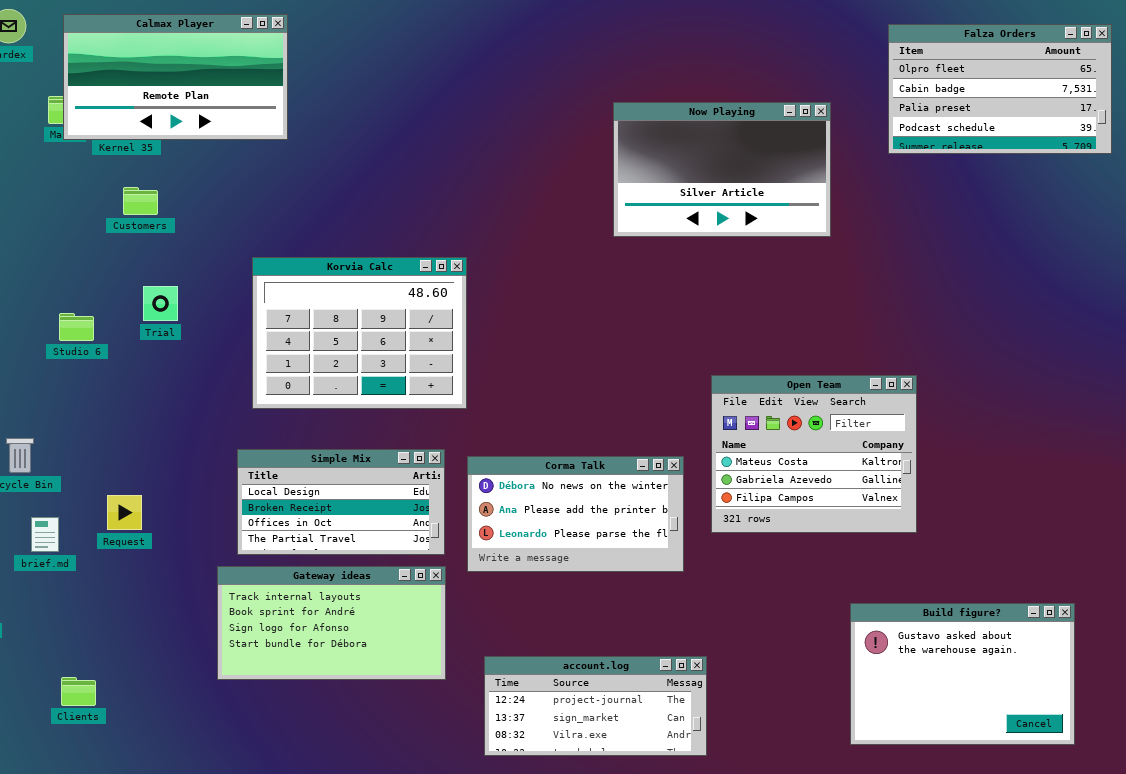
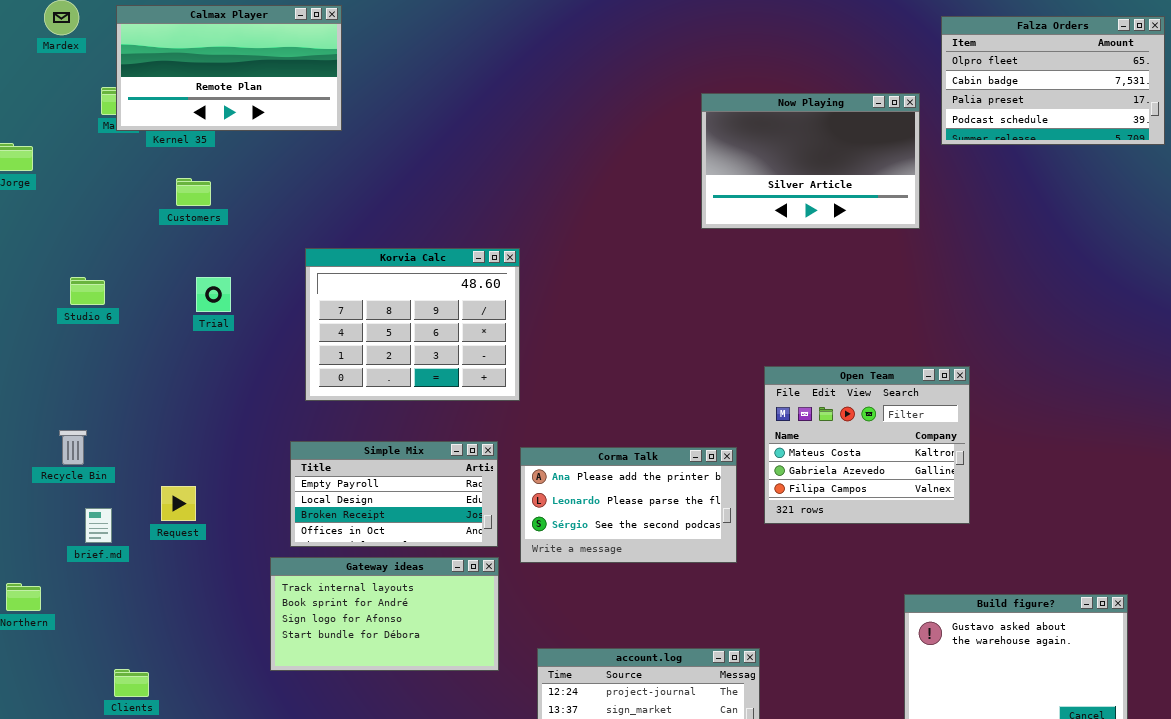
Now Playing: [613,102,831,237] -> [701,93,920,229], moved
Studio 6: [59,313,94,341] -> [70,277,105,305], moved
Simple Mix: [237,449,445,555] -> [290,441,498,547], scrolled up 1 row
Corma Talk: [467,456,684,572] -> [520,447,737,563], scrolled down 1 row

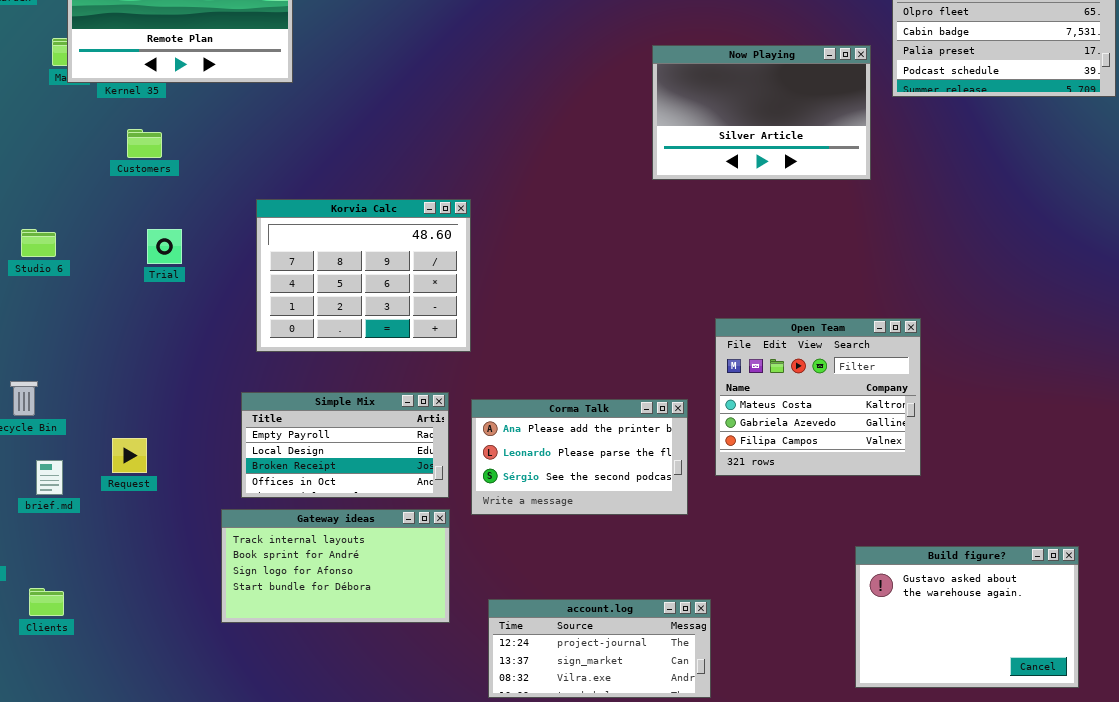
Clients: [114,669,149,697] -> [29,588,64,616], moved

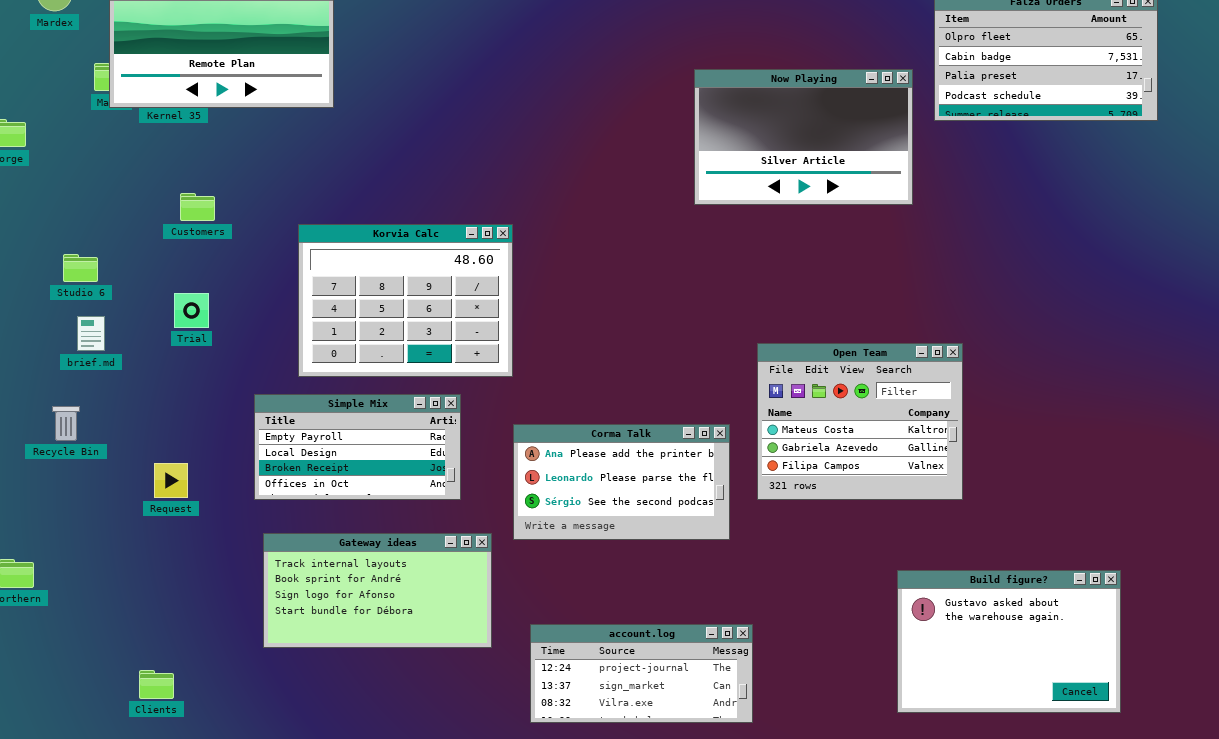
Customers: [127,129,162,158] -> [180,193,215,221], moved
Trial: [147,229,182,264] -> [174,293,209,328], moved
Simple Mix: [241,392,449,498] -> [254,394,461,500], moved
brief.md: [36,460,63,495] -> [77,316,105,351], moved
Clients: [29,588,64,616] -> [139,670,174,699], moved

